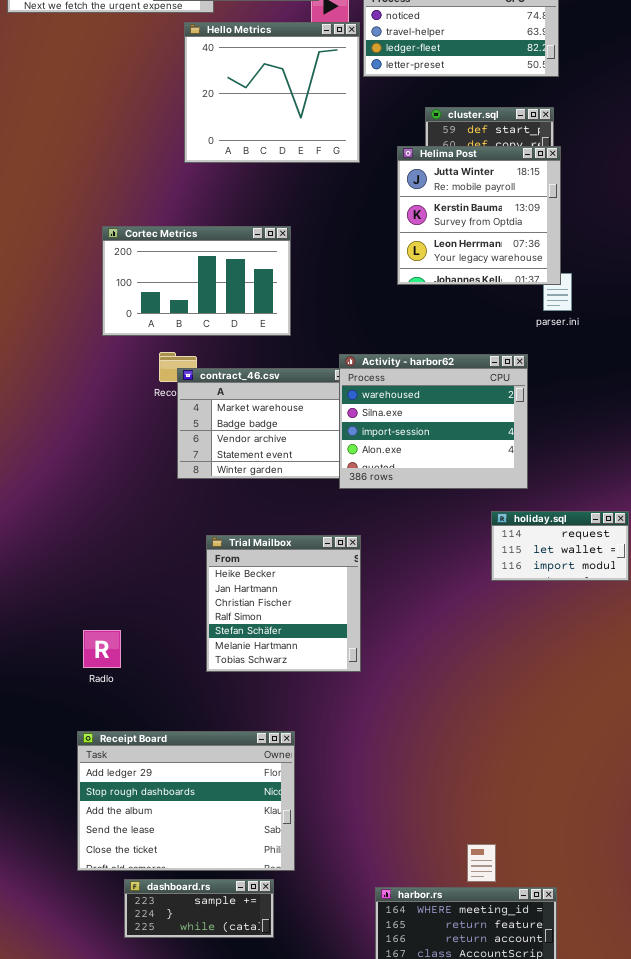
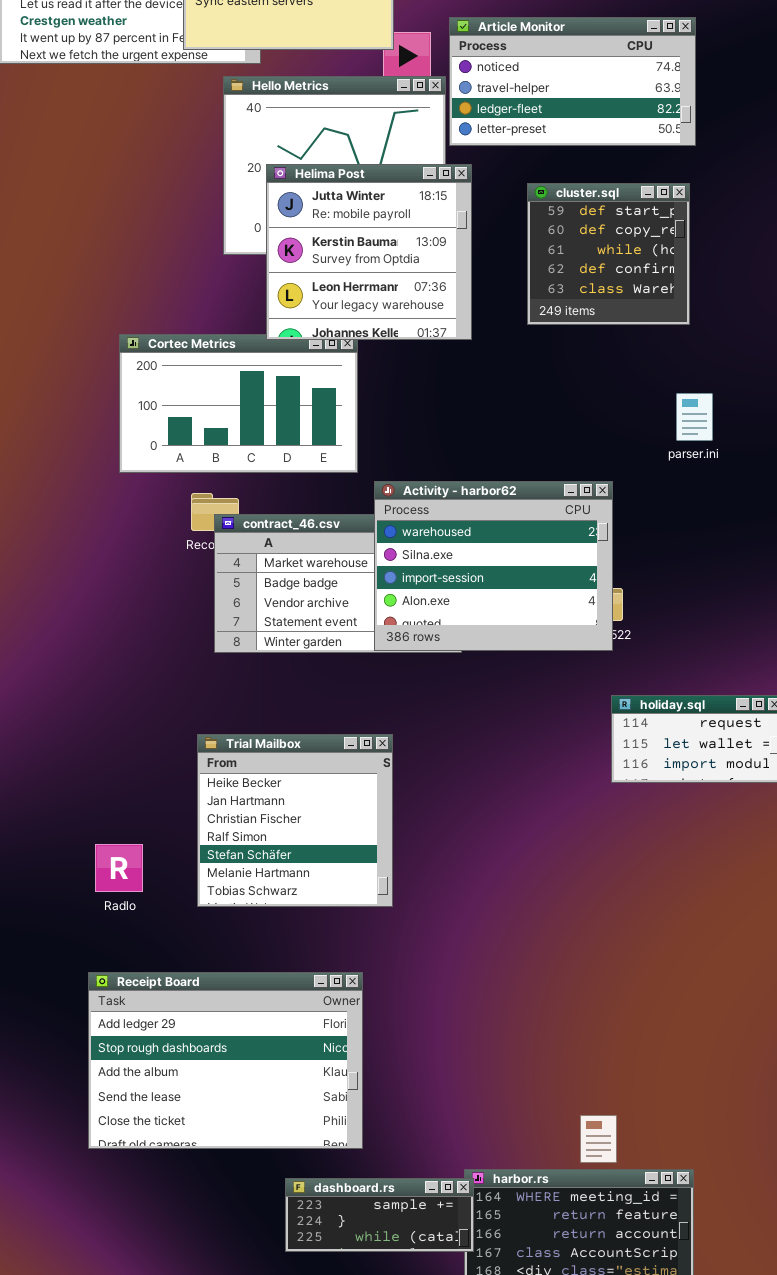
Helima Post: [397,146,561,285] -> [266,164,472,340], moved
Activity - harbor62: [339,354,528,489] -> [374,481,613,651], moved
Trial Mailbox: [206,535,361,672] -> [197,734,393,907], moved
dashboard.rs: [124,879,274,938] -> [285,1178,474,1252], moved

